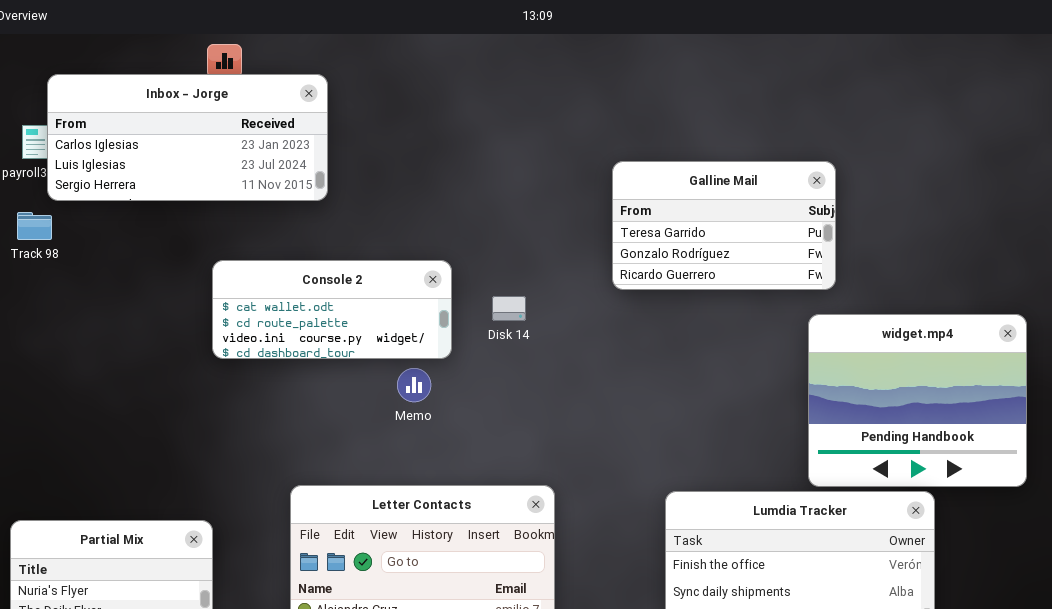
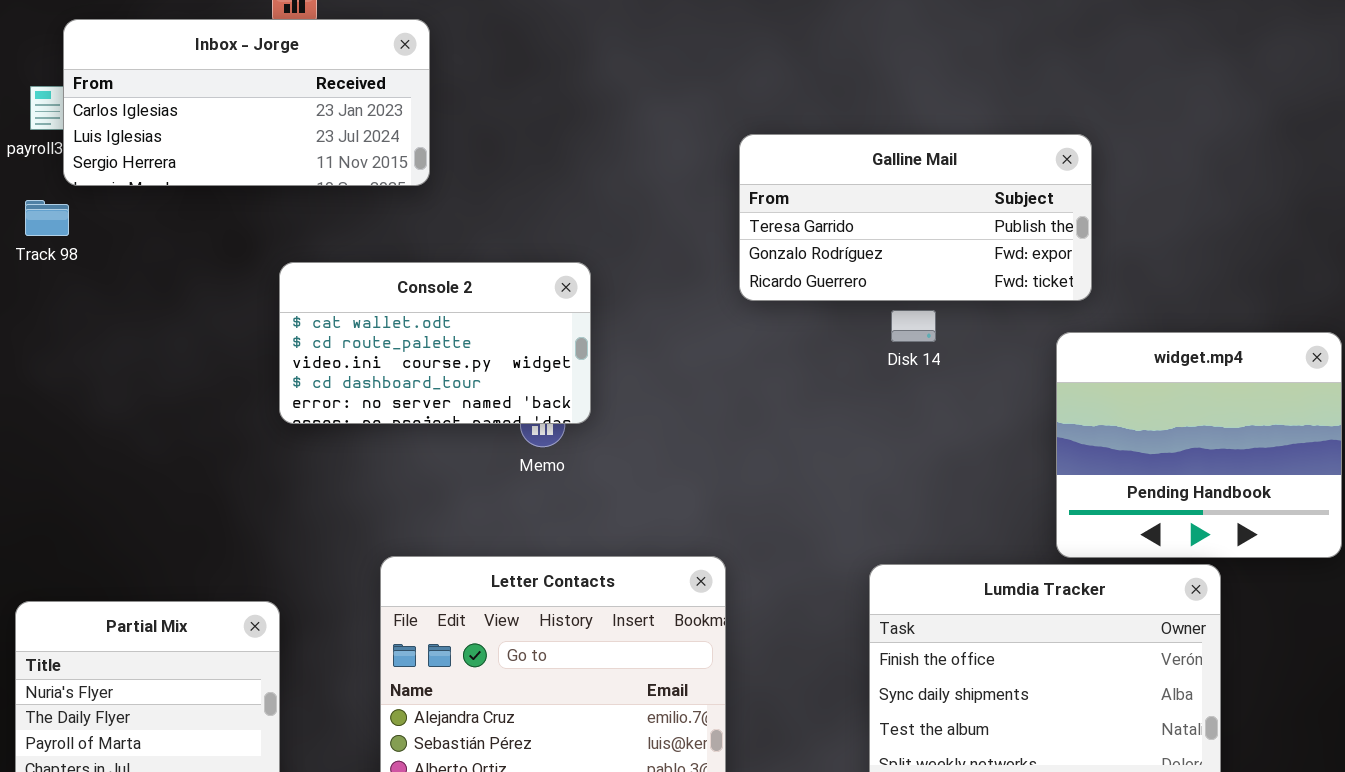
Galline Mail: [612,161,836,290] -> [739,134,1092,301], resized
Console 2: [212,260,452,359] -> [279,262,591,424], resized
Disk 14: [492,296,526,321] -> [891,310,936,342], moved

